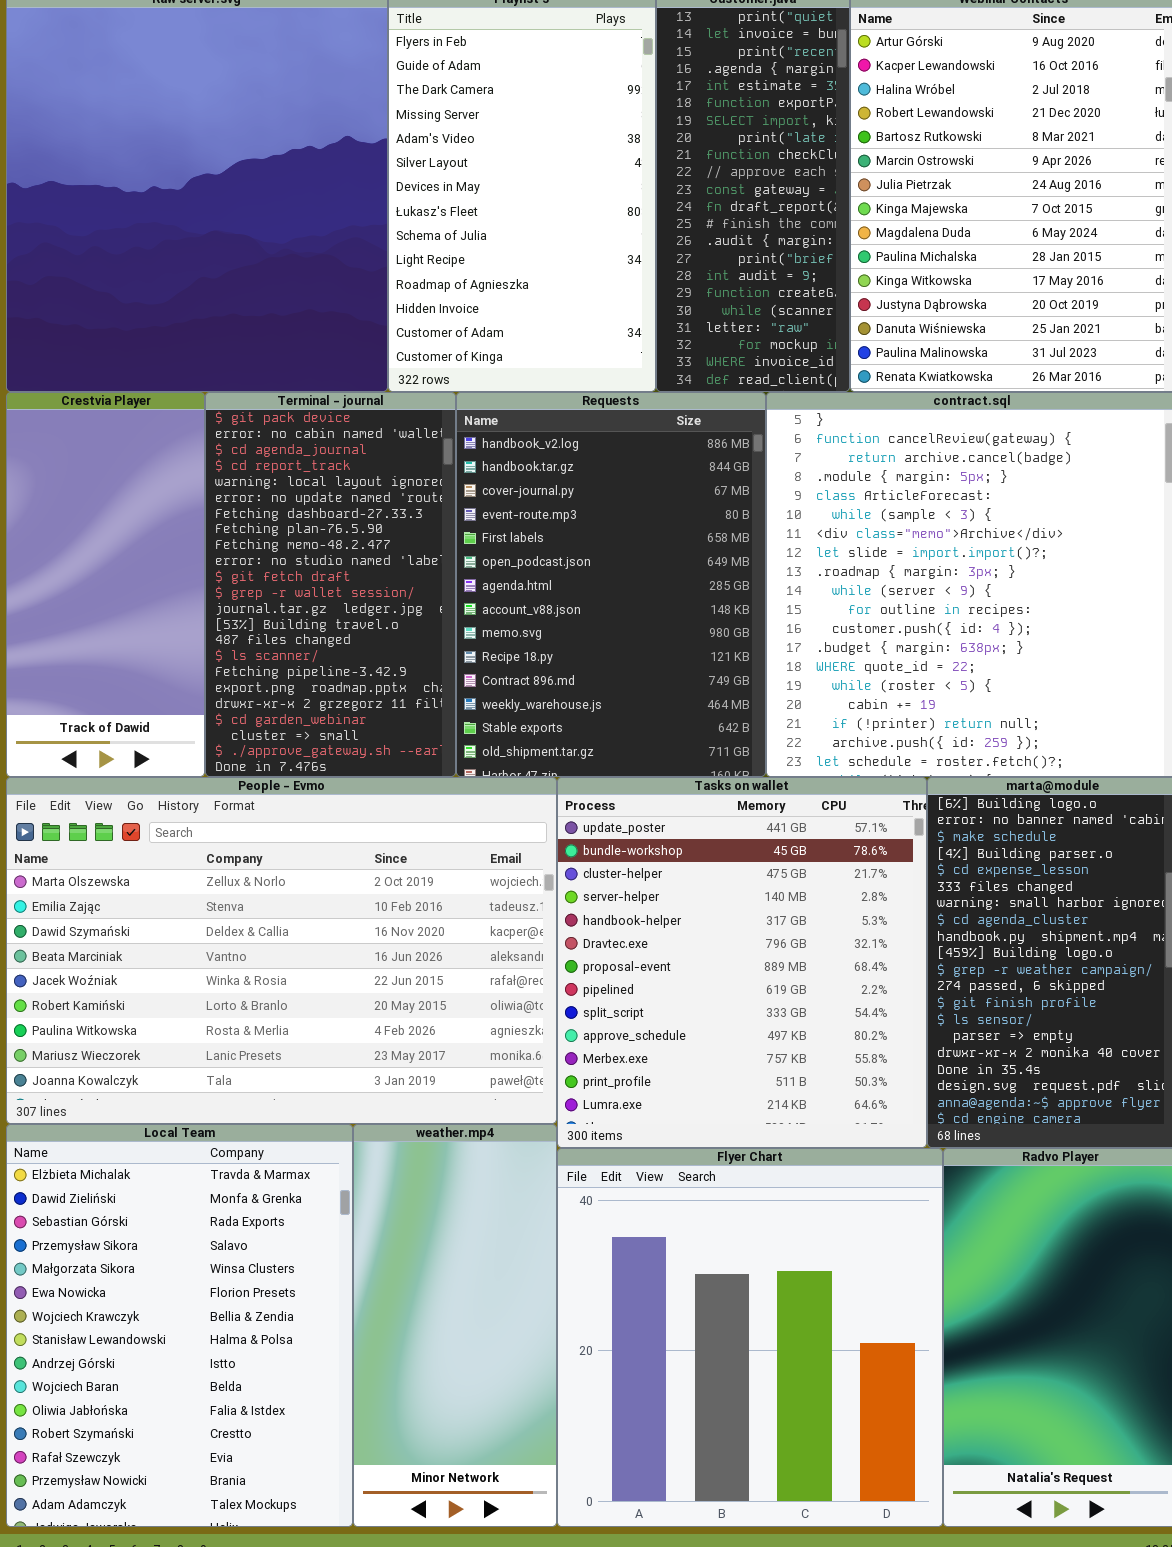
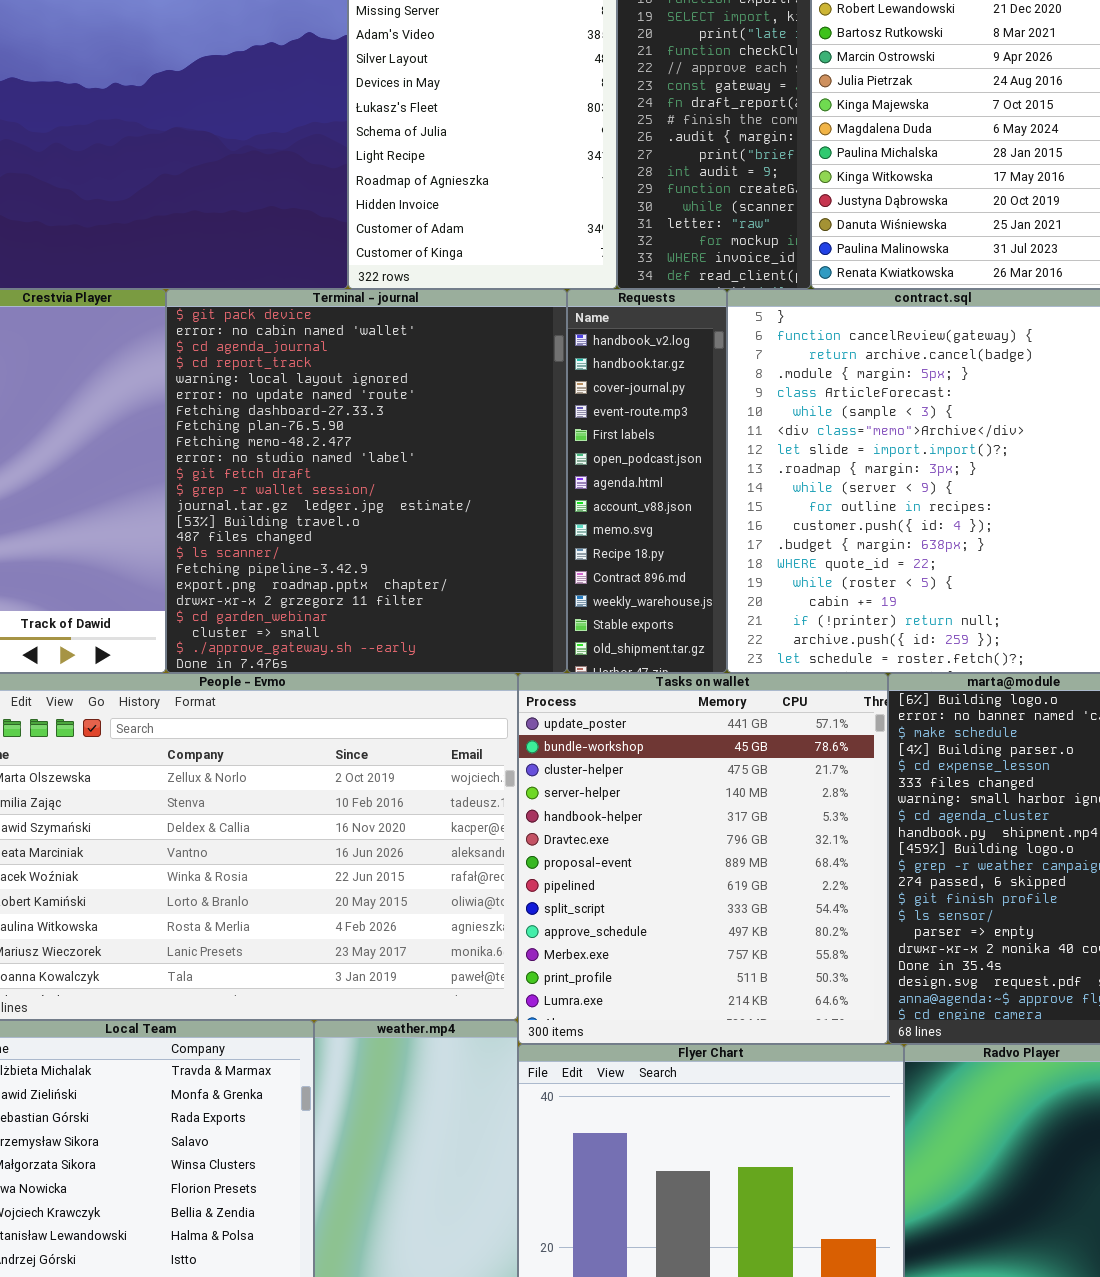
Terminal - journal: [205,392,456,777] -> [166,289,567,673], resized
Requests: [456,392,766,777] -> [567,289,727,673], resized

